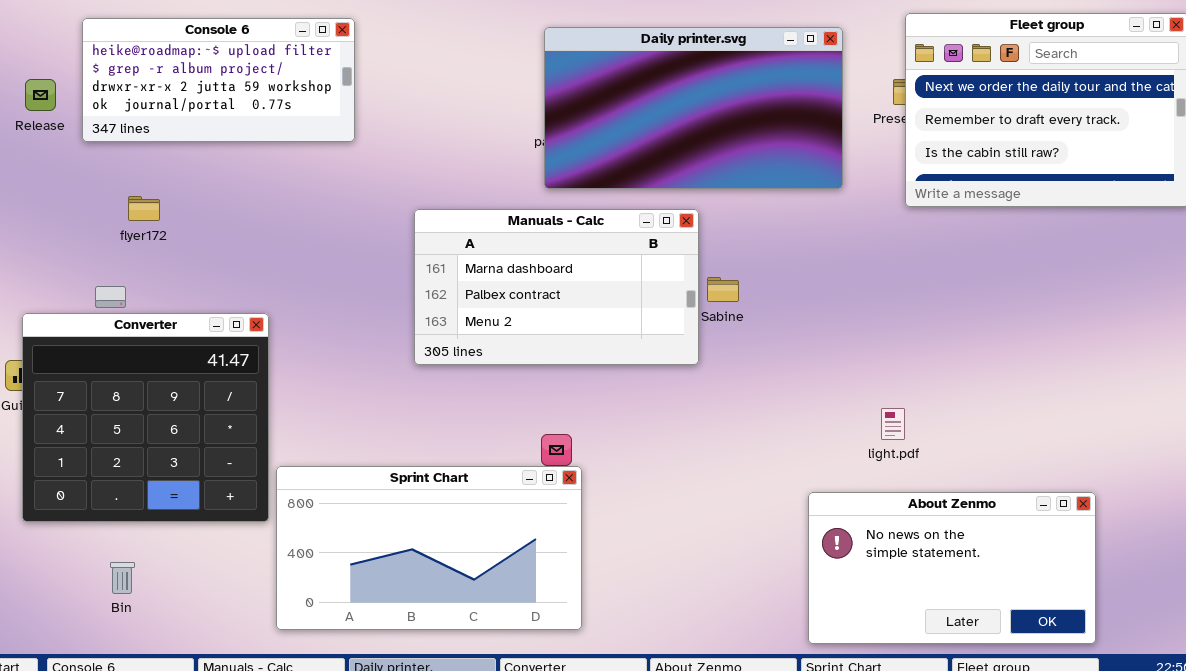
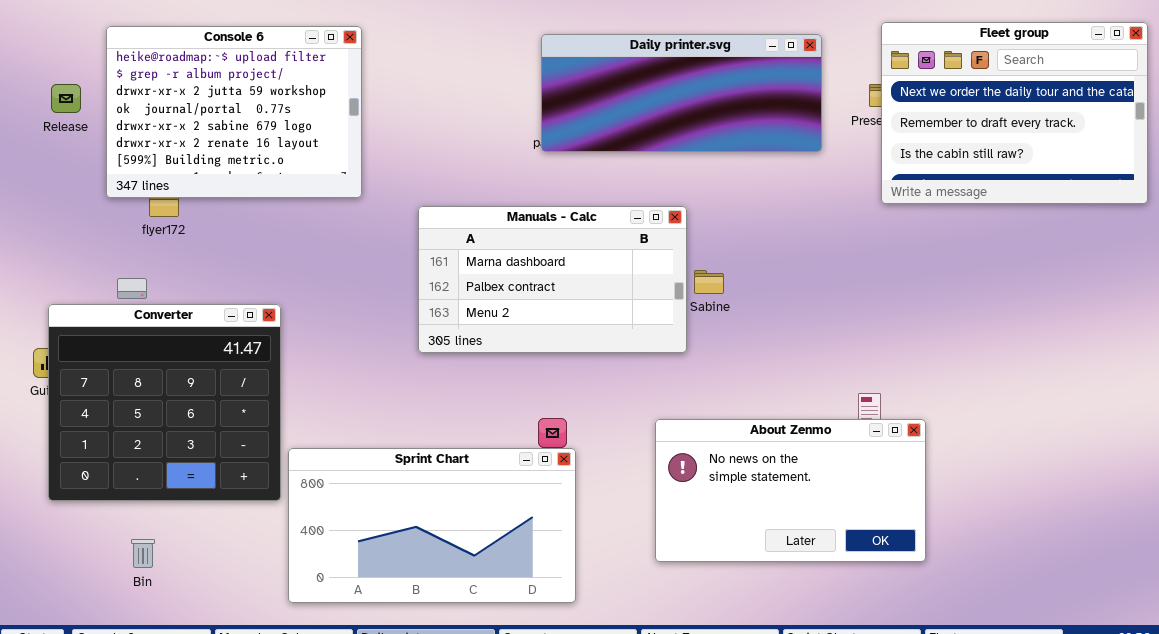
Console 6: [82,18,355,142] -> [106,26,362,198], resized
Daily printer.svg: [544,27,843,189] -> [541,34,822,152], resized
About Zenmo: [808,492,1096,644] -> [655,419,926,562], moved

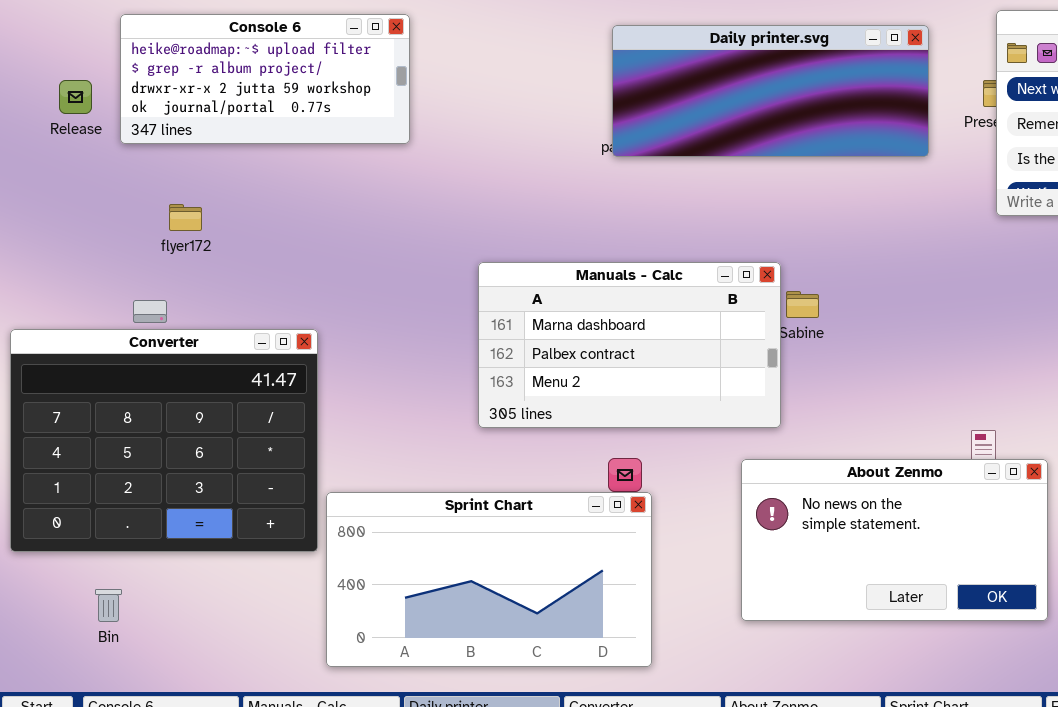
Console 6: [106,26,362,198] -> [120,14,410,144], resized
Manuals - Calc: [418,206,687,353] -> [478,262,781,428], moved
Converter: [48,304,281,501] -> [10,329,318,552], resized
Bin: [131,539,155,568] -> [95,589,122,622], moved

